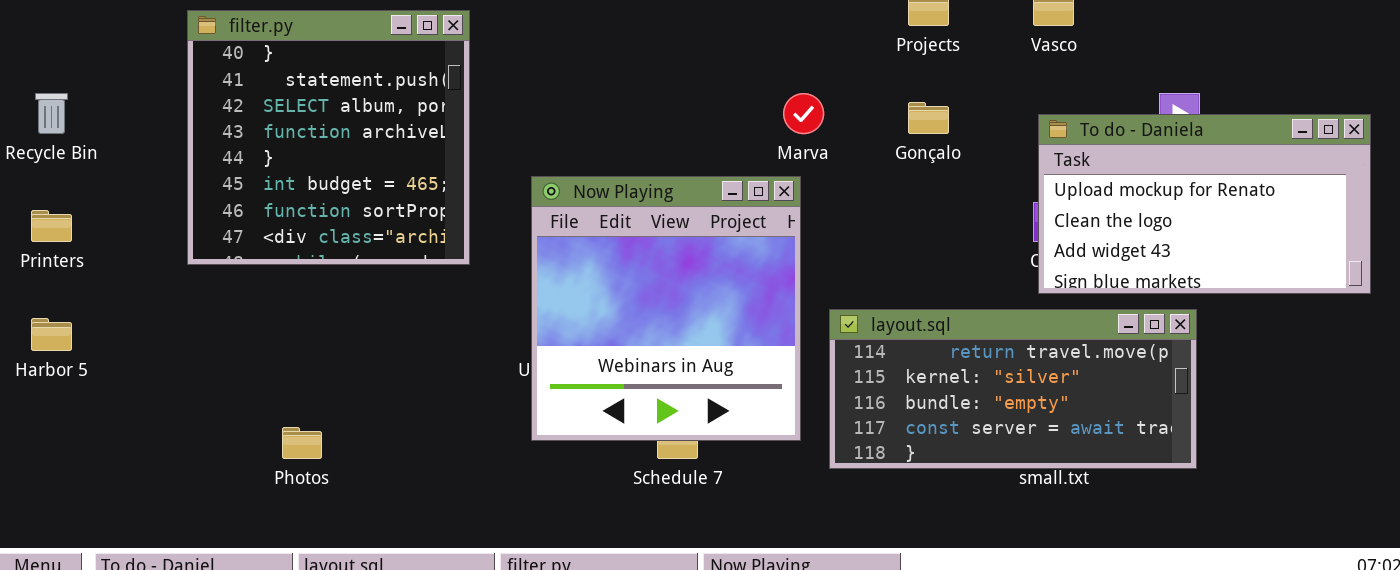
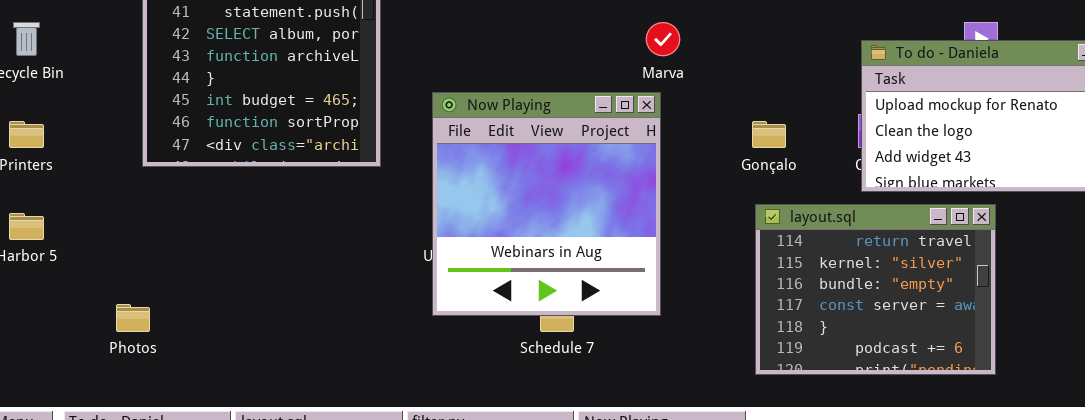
Gonçalo: [908,102,949,134] -> [752,121,786,148], moved
layout.sql: [829,309,1197,469] -> [755,204,996,375], resized
Photos: [282,427,322,459] -> [116,304,150,332], moved

